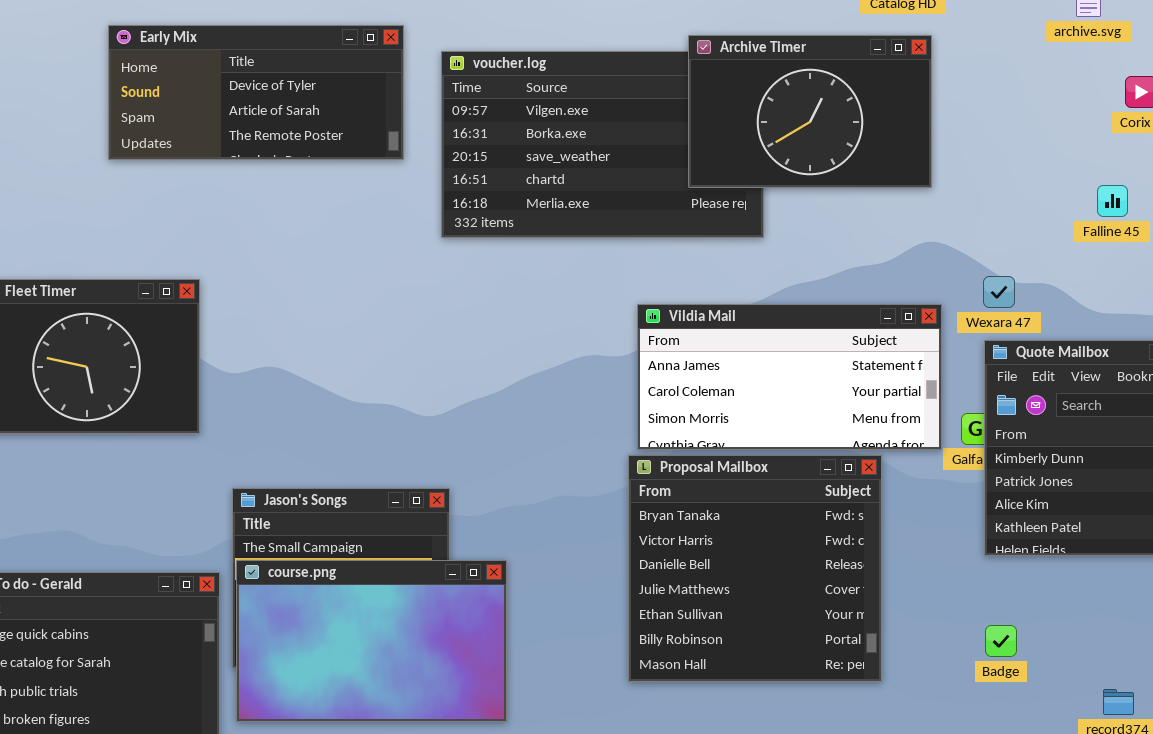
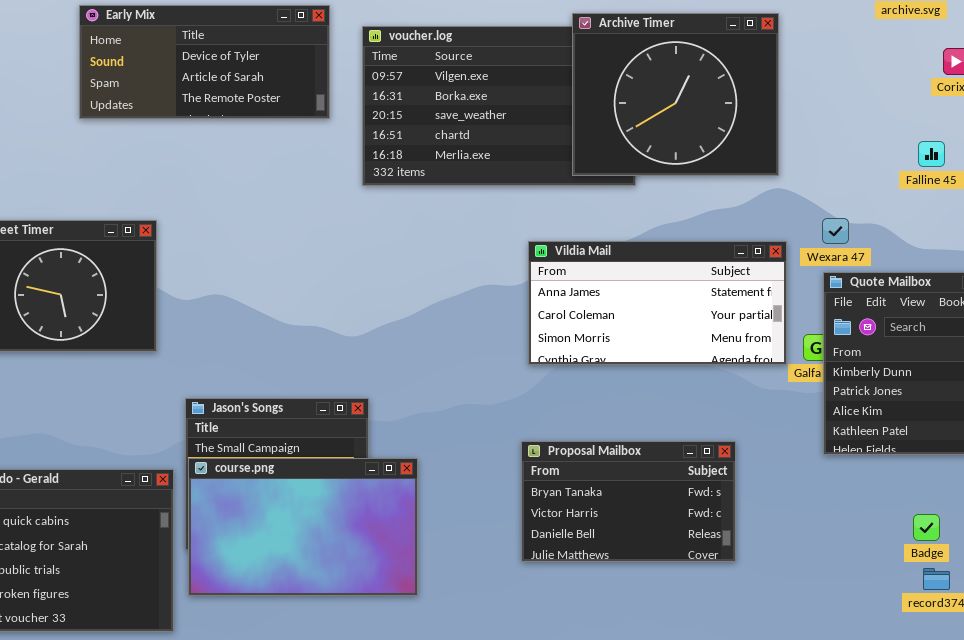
Archive Timer: [688,35,932,188] -> [572,13,779,176], resized
Proposal Mailbox: [628,455,882,682] -> [521,441,736,562], resized
Badge: [985,625,1017,657] -> [913,514,940,541], moved

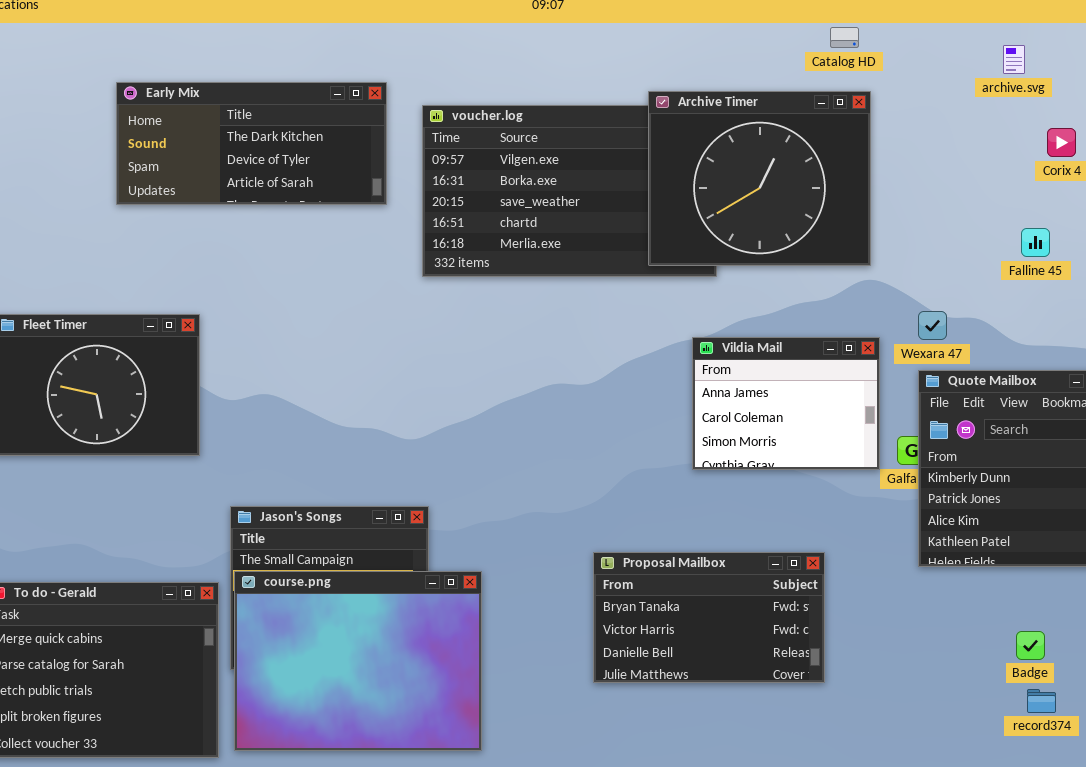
Early Mix: [79,5,330,119] -> [116,82,387,205], scrolled up 1 row
Vildia Mail: [528,241,787,365] -> [692,337,880,470], resized
course.png: [188,458,418,596] -> [234,571,482,751], resized

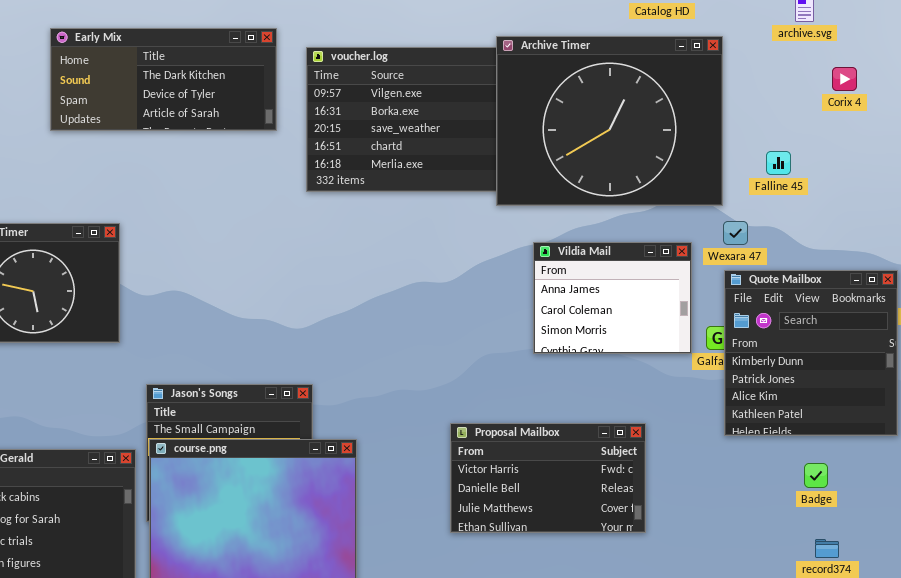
Archive Timer: [648,91,871,266] -> [496,36,723,206], resized
Falline 45: [1021,228,1050,257] -> [766,151,791,175], moved
Proposal Mailbox: [593,552,825,683] -> [450,423,646,533], scrolled down 1 row
Badge: [1016,631,1045,660] -> [804,463,828,488], moved

